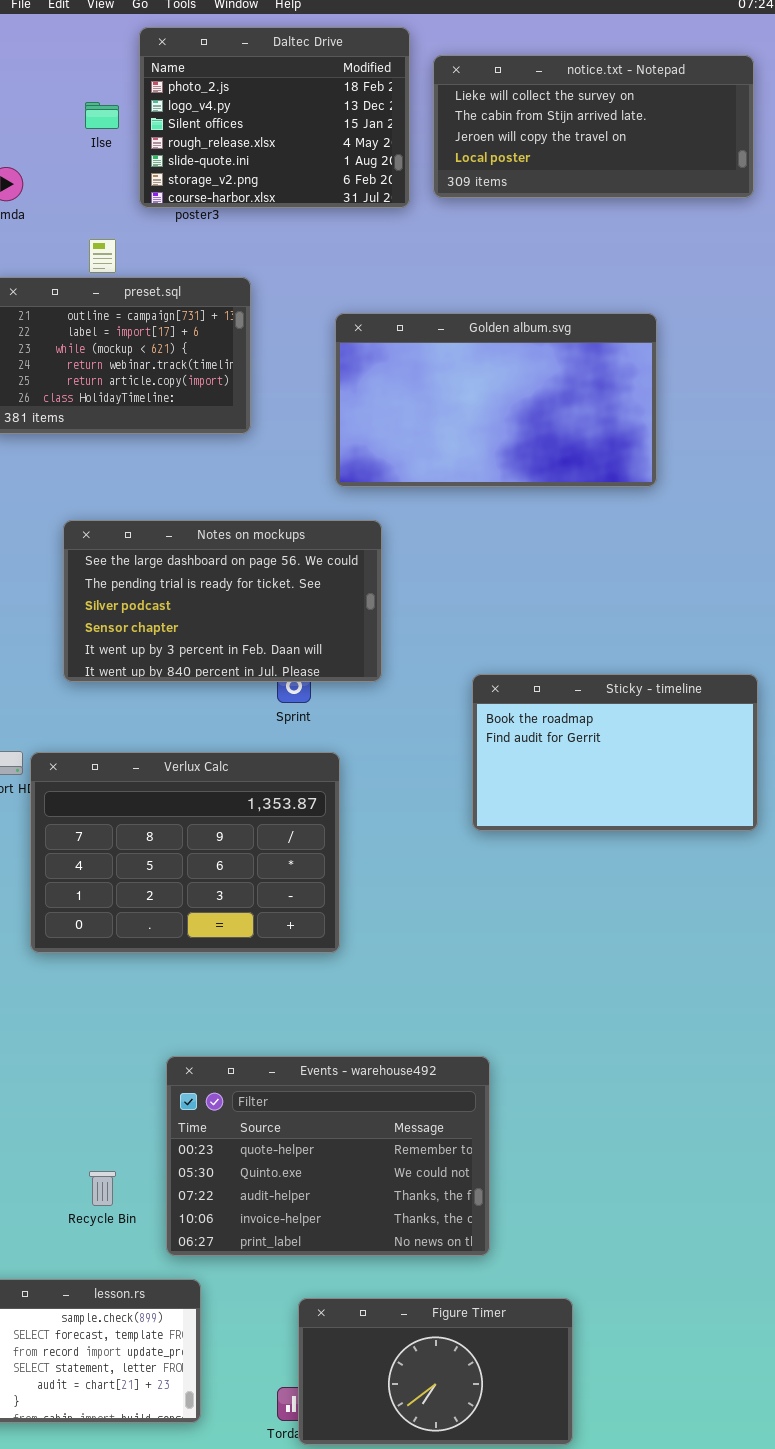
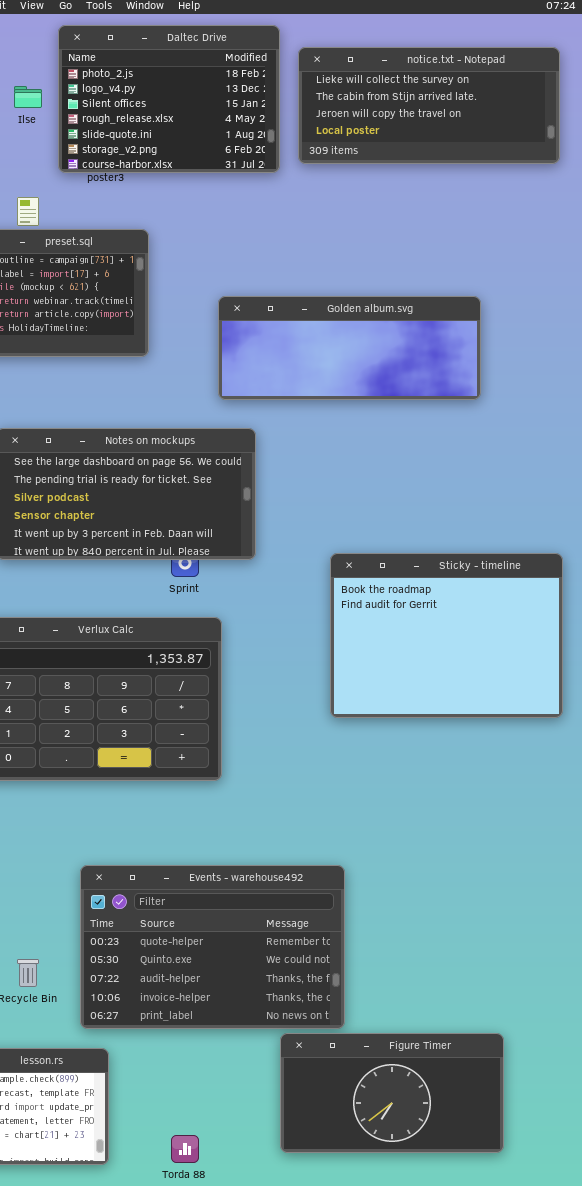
Golden album.svg: [335,313,657,487] -> [218,296,481,400], resized
Sticky - timeline: [472,674,758,831] -> [330,553,563,718], resized
Figure Timer: [298,1298,573,1445] -> [280,1033,504,1153], moved

